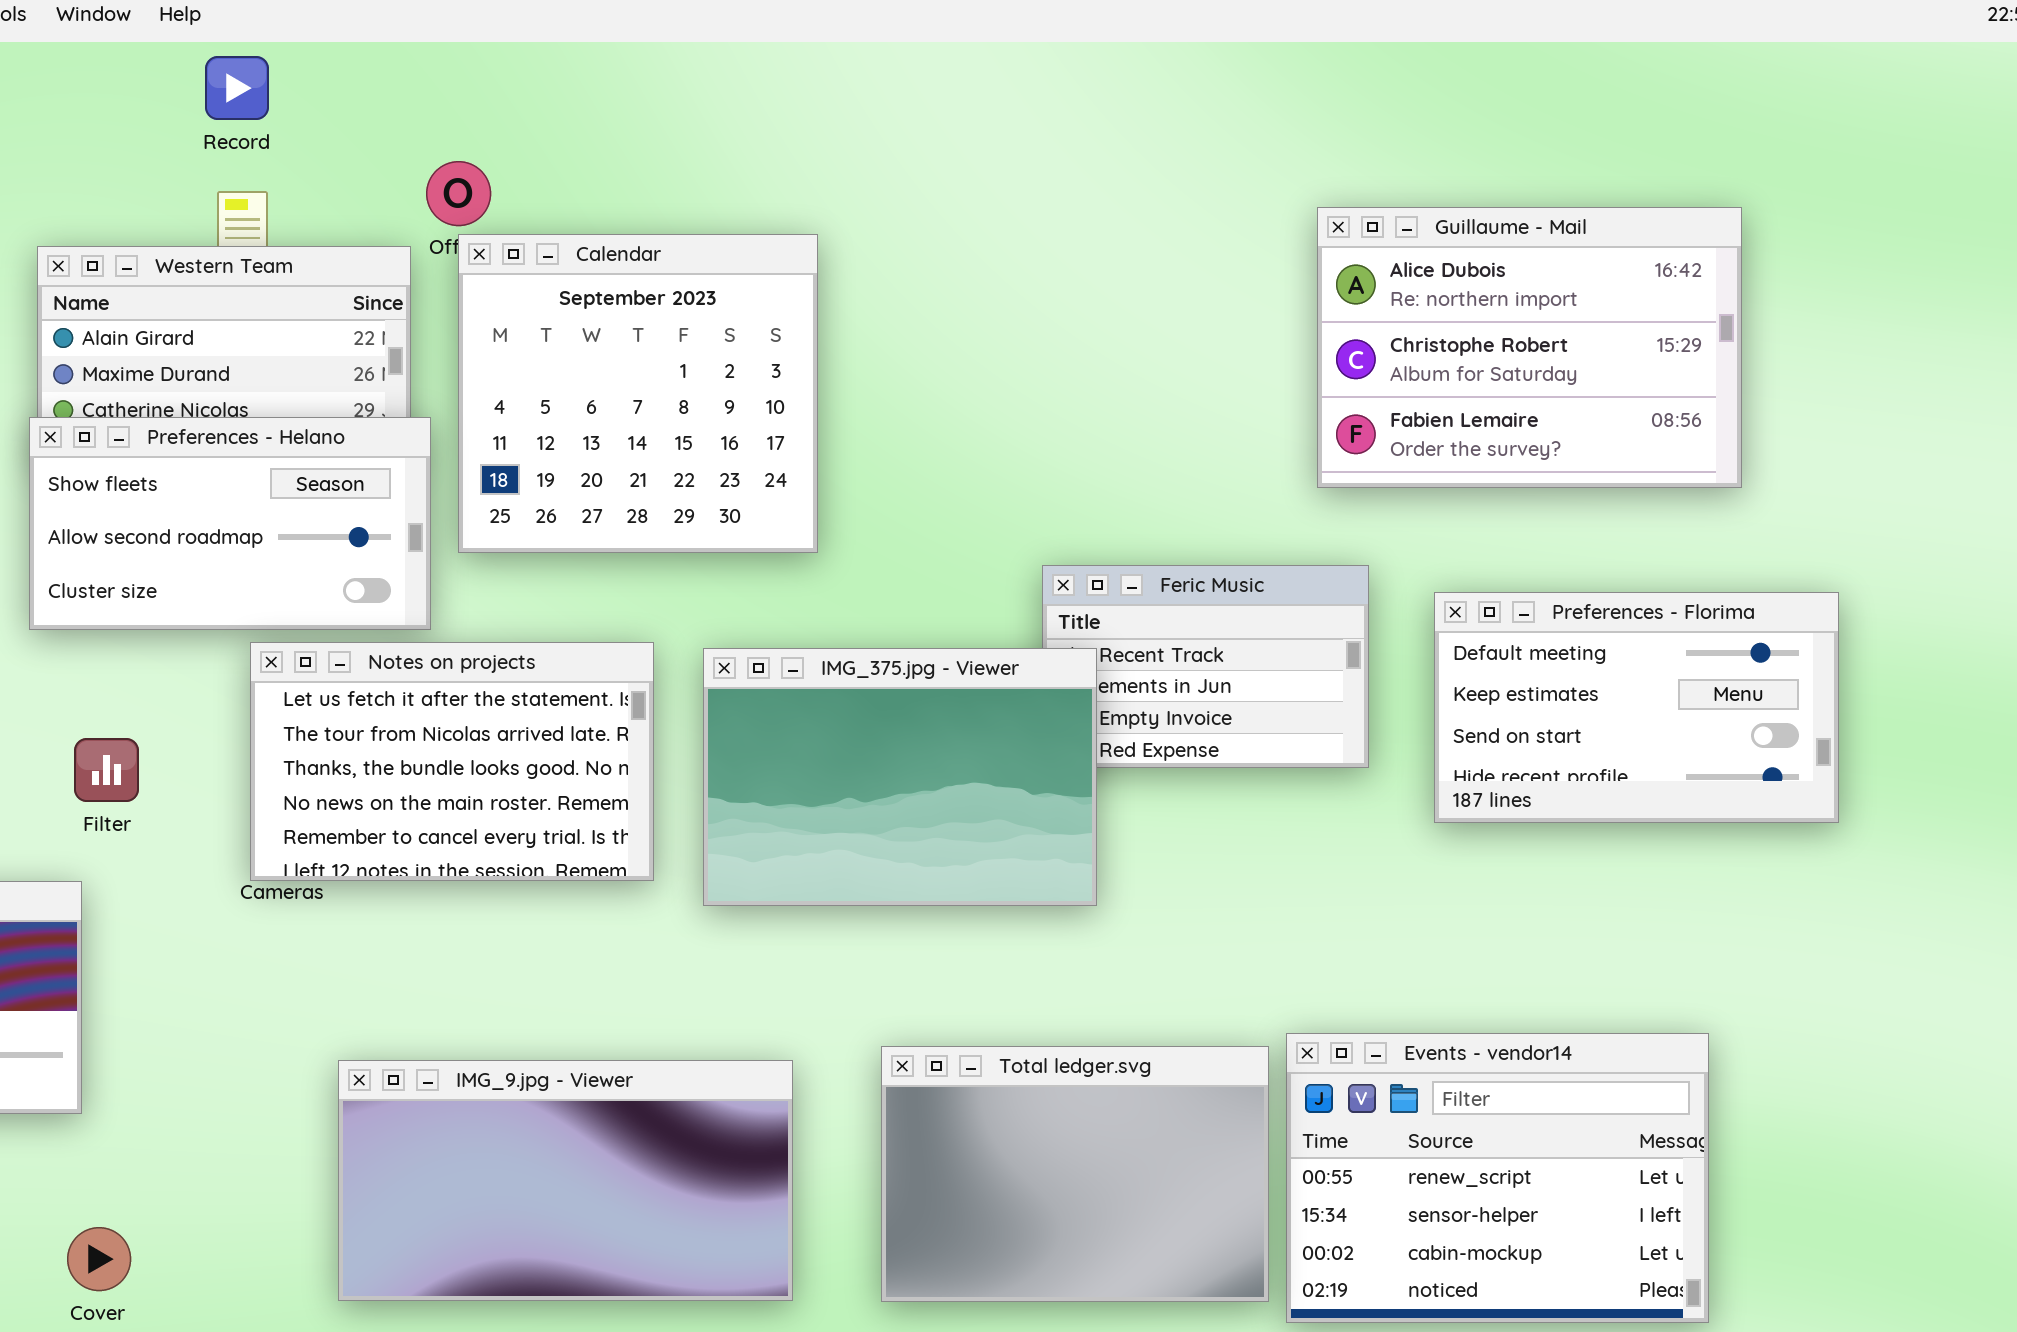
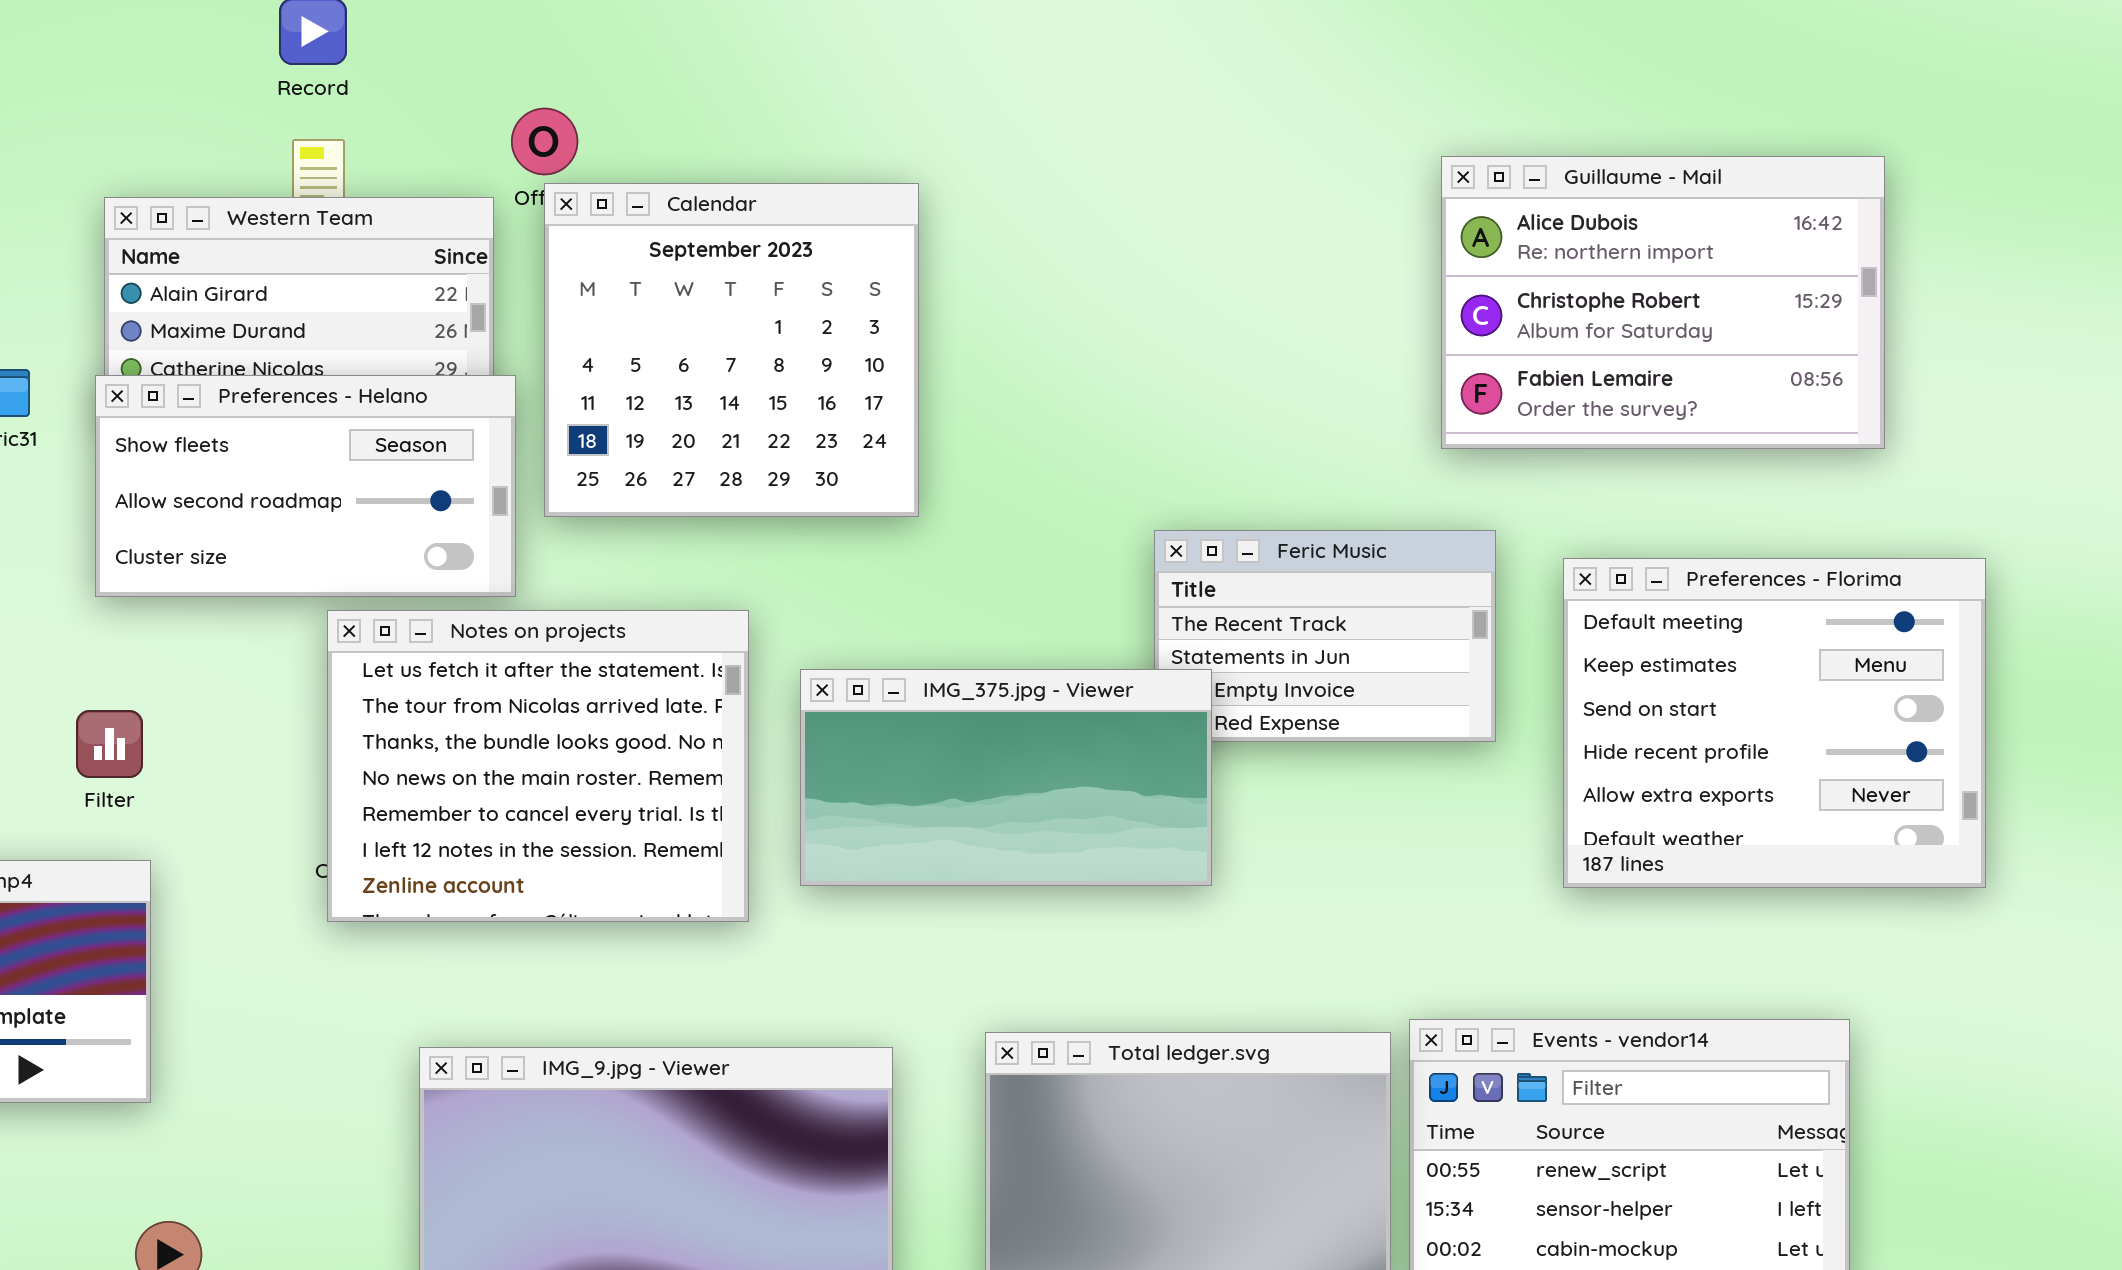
Preferences - Florima: [1434,592,1839,823] -> [1563,558,1986,888], resized
Notes on projects: [250,642,654,881] -> [327,610,749,922], resized
IMG_375.jpg - Viewer: [703,648,1097,906] -> [800,669,1212,886], resized
Filter: [74,738,139,802] -> [76,710,143,778], moved

